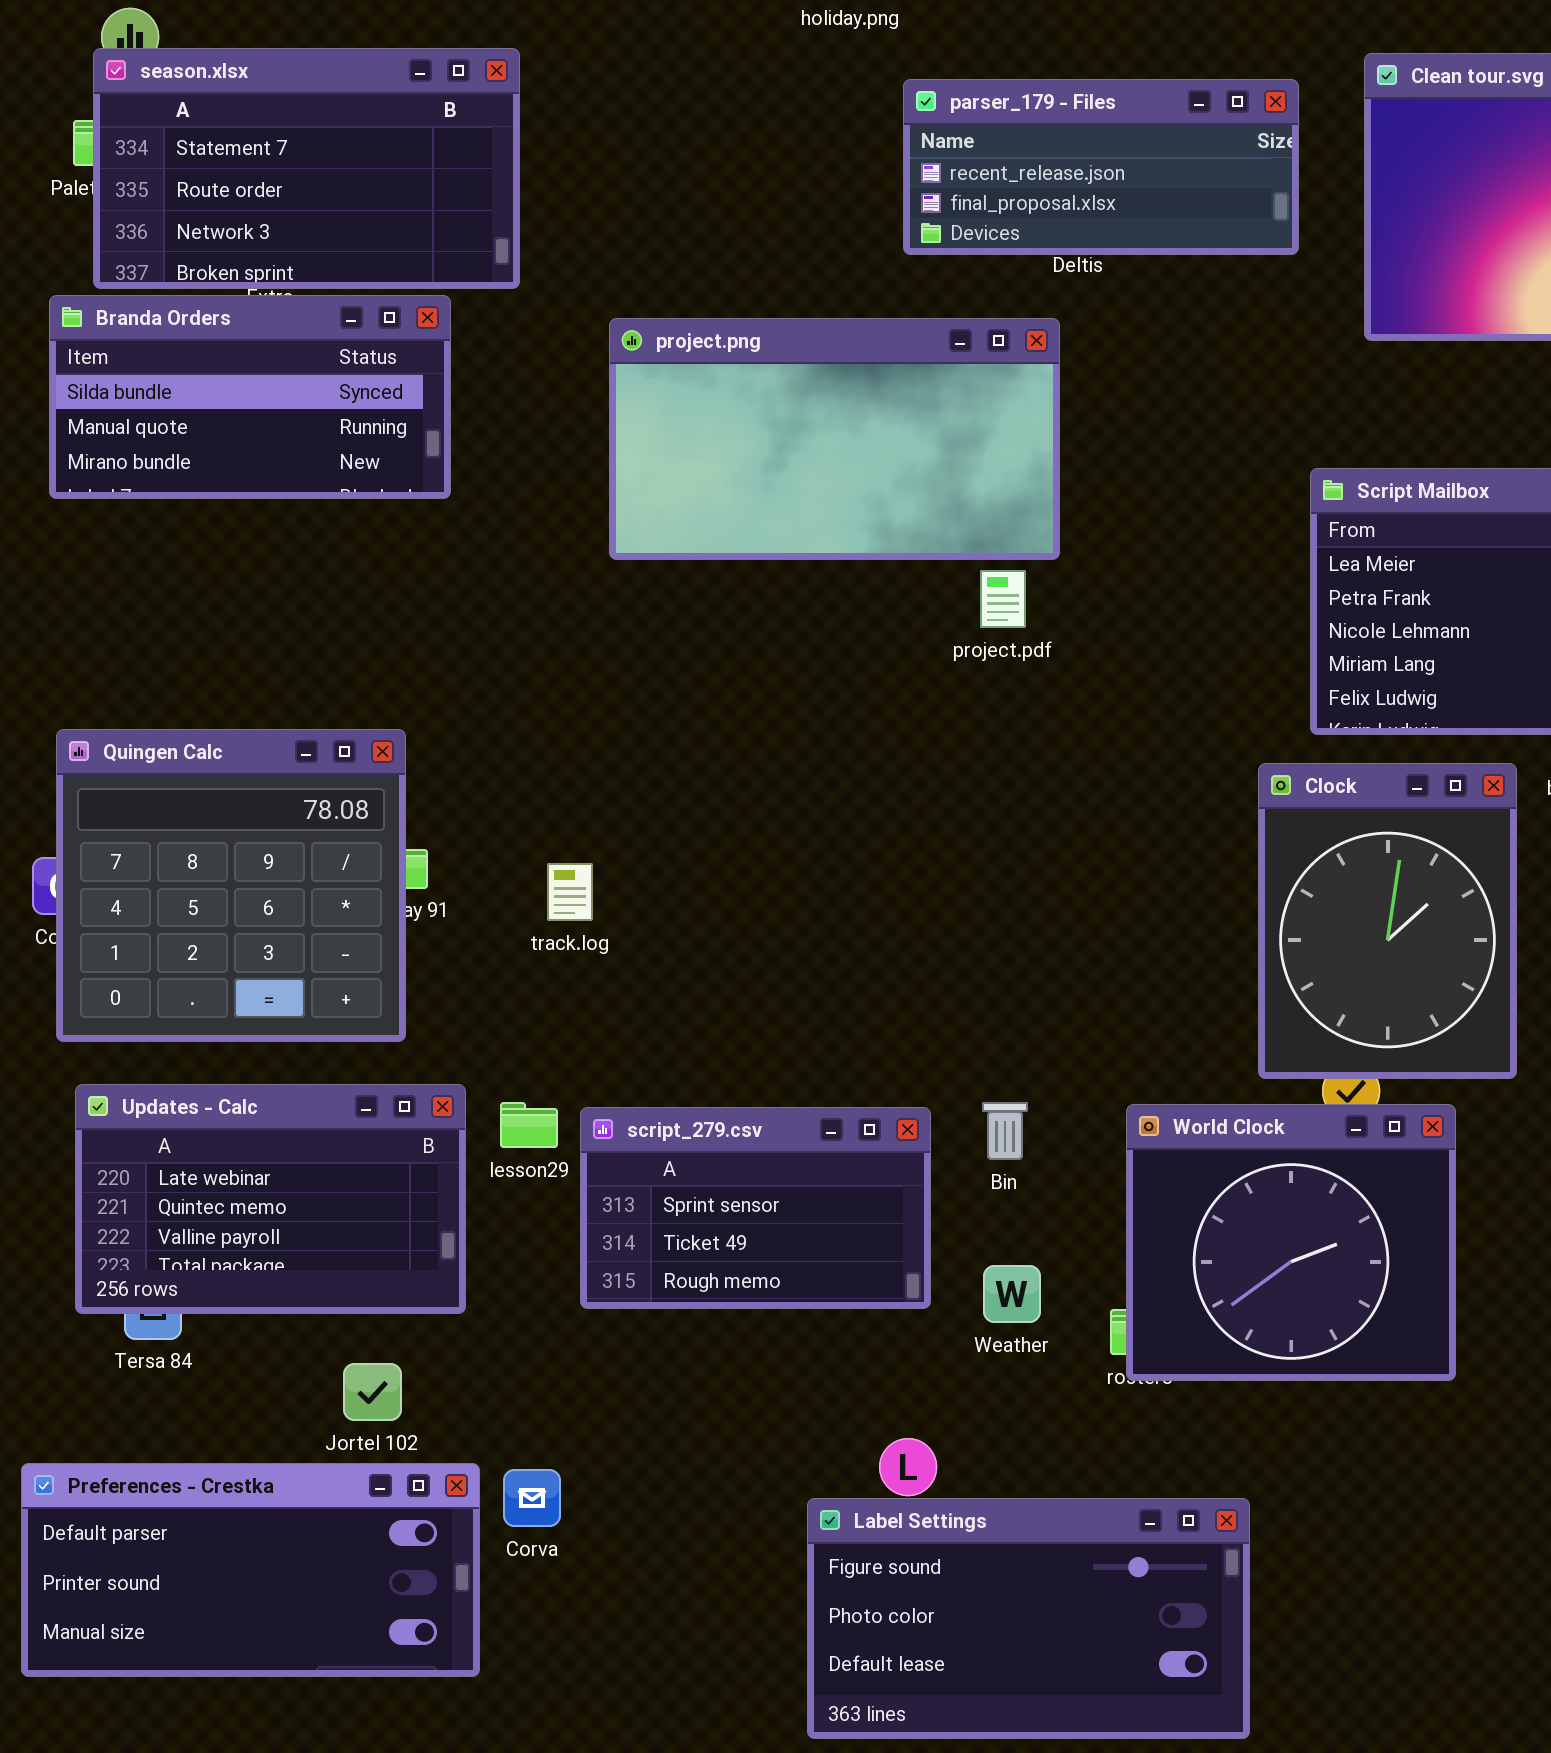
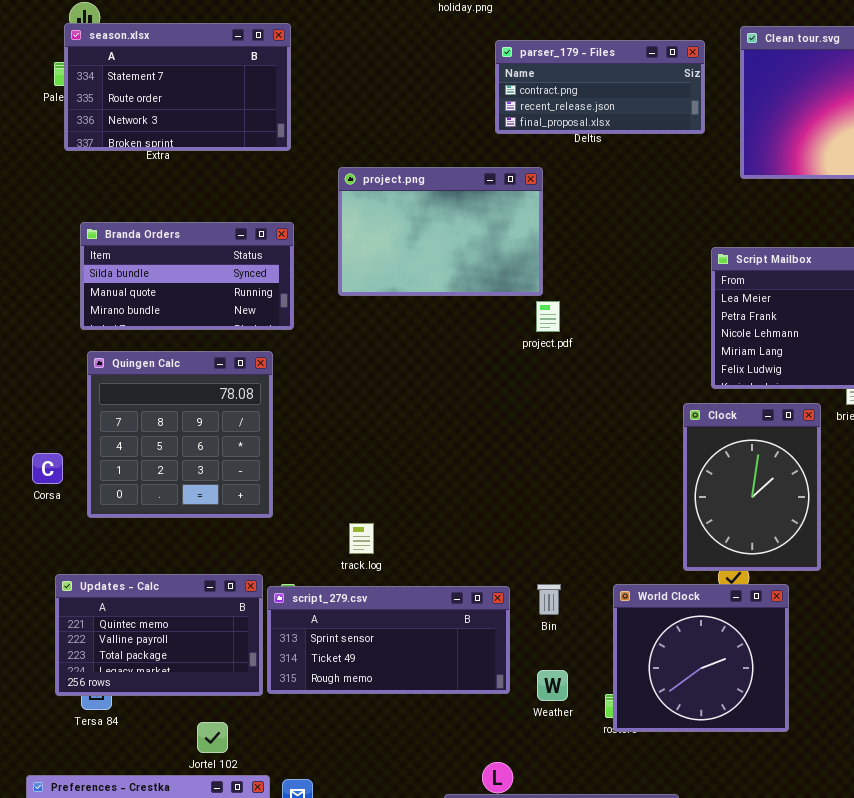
parser_179 - Files: [903,79,1299,255] -> [495,40,705,134], scrolled up 1 row
Branda Orders: [49,295,451,499] -> [80,222,294,330], moved
project.png: [609,318,1060,560] -> [338,167,543,296], resized
Quingen Calc: [56,729,406,1042] -> [87,351,273,518], moved
track.log: [547,863,593,921] -> [349,523,374,554], moved
Updates - Calc: [75,1084,466,1314] -> [55,574,263,696], scrolled down 1 row
script_279.csv: [580,1107,931,1309] -> [267,586,510,694], resized

